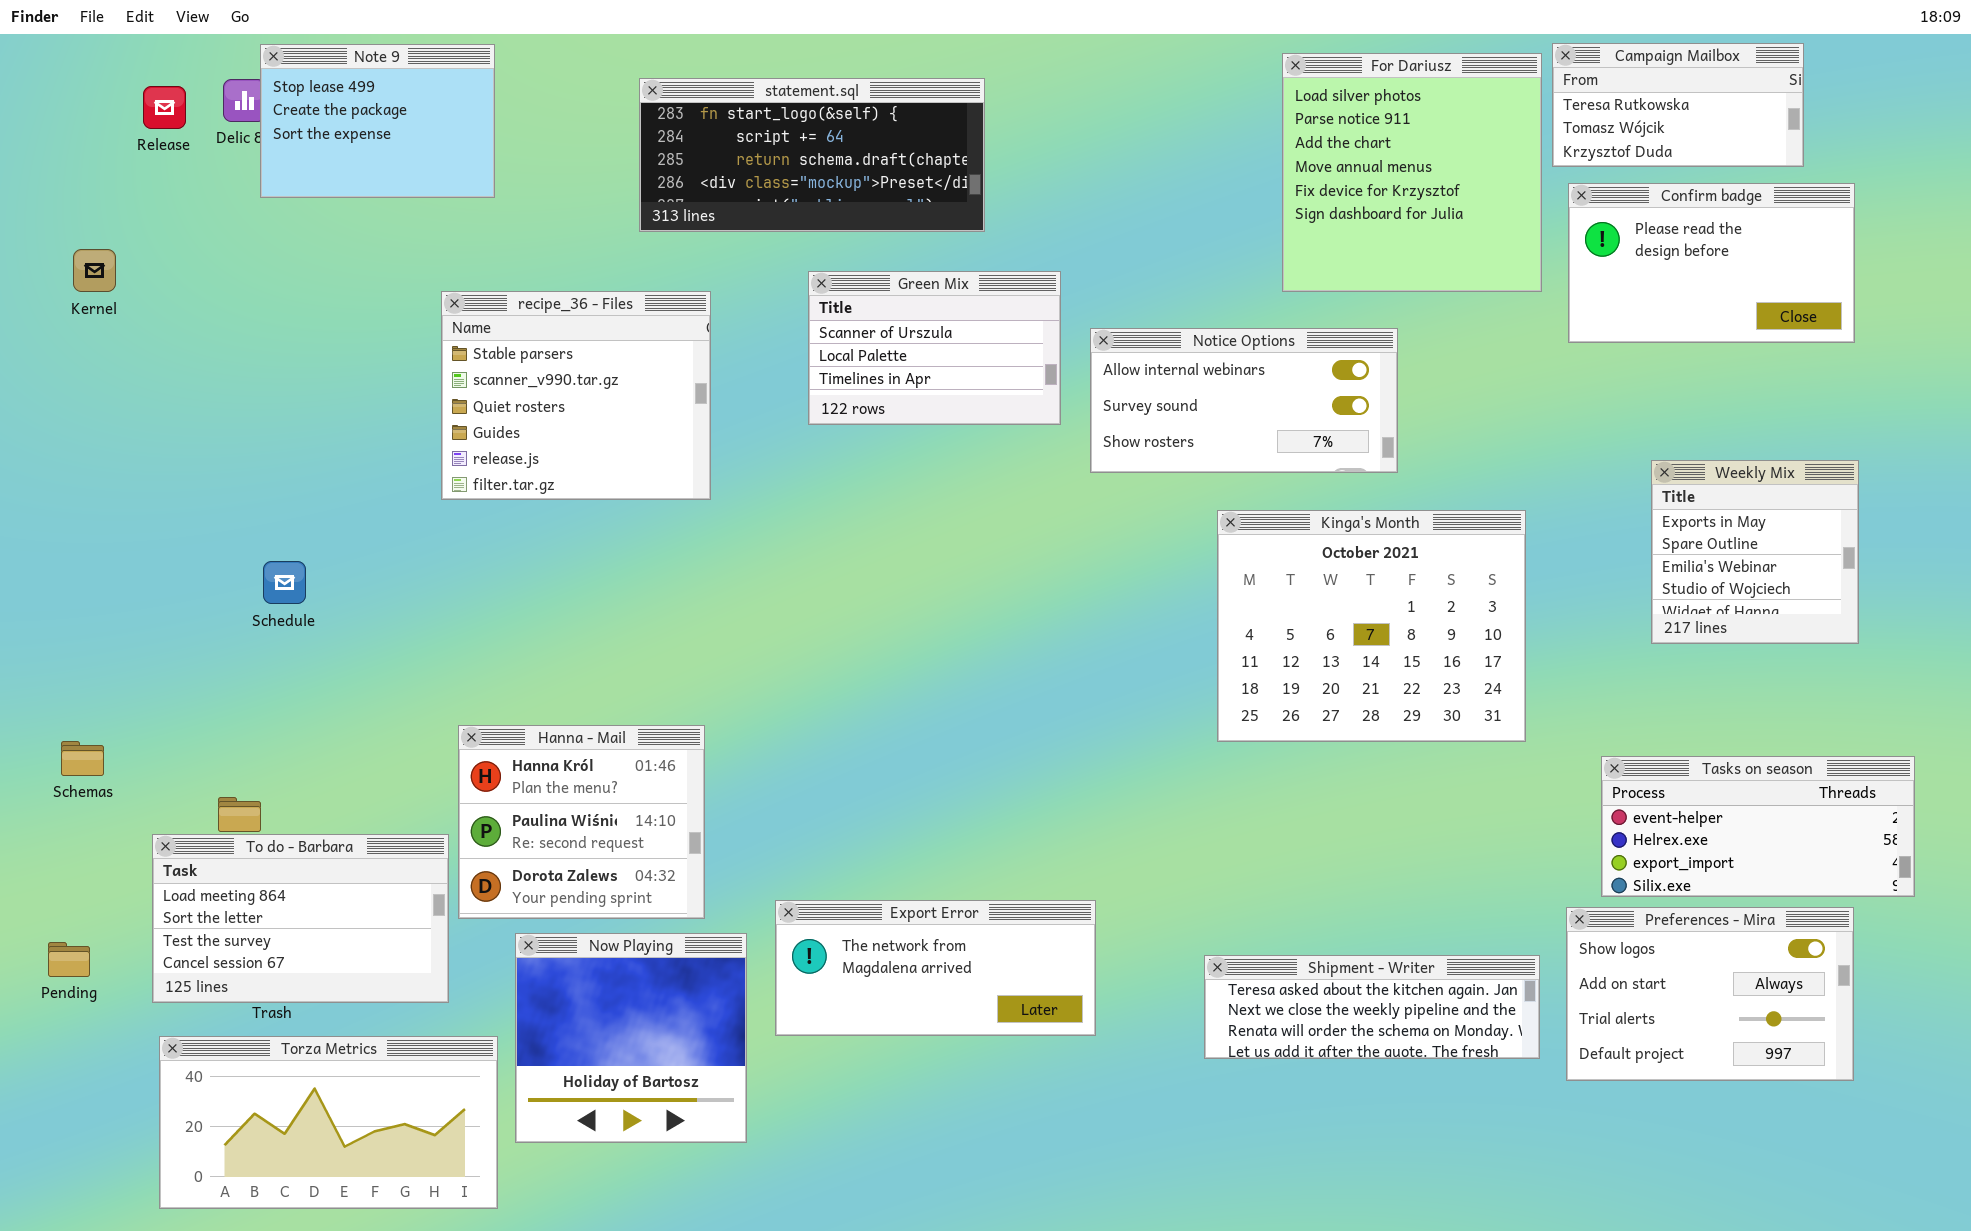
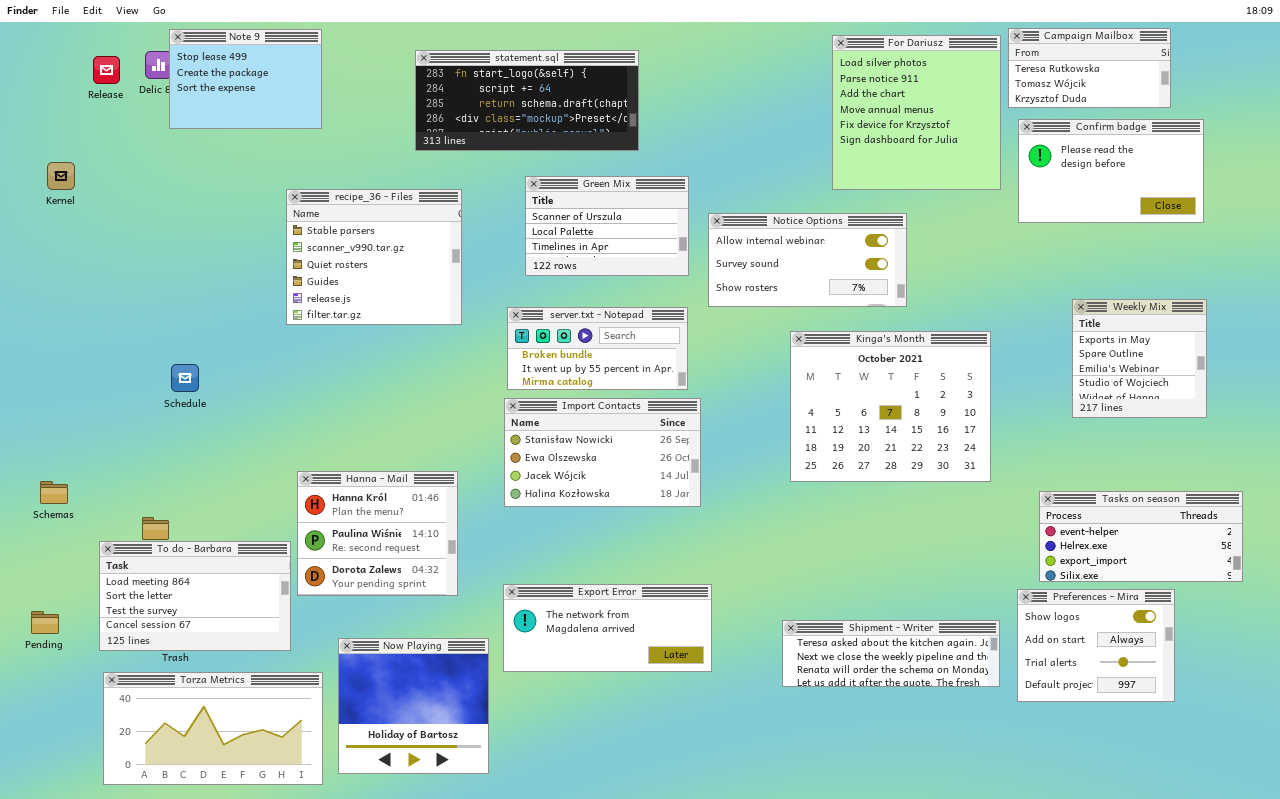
server.txt - Notepad: none -> [507,307,688,390], opened
Import Contacts: none -> [504,398,701,507], opened
Preferences - Mira: [1566,907,1854,1081] -> [1017,589,1175,702], resized
Now Playing: [515,933,747,1143] -> [338,638,489,774], moved

